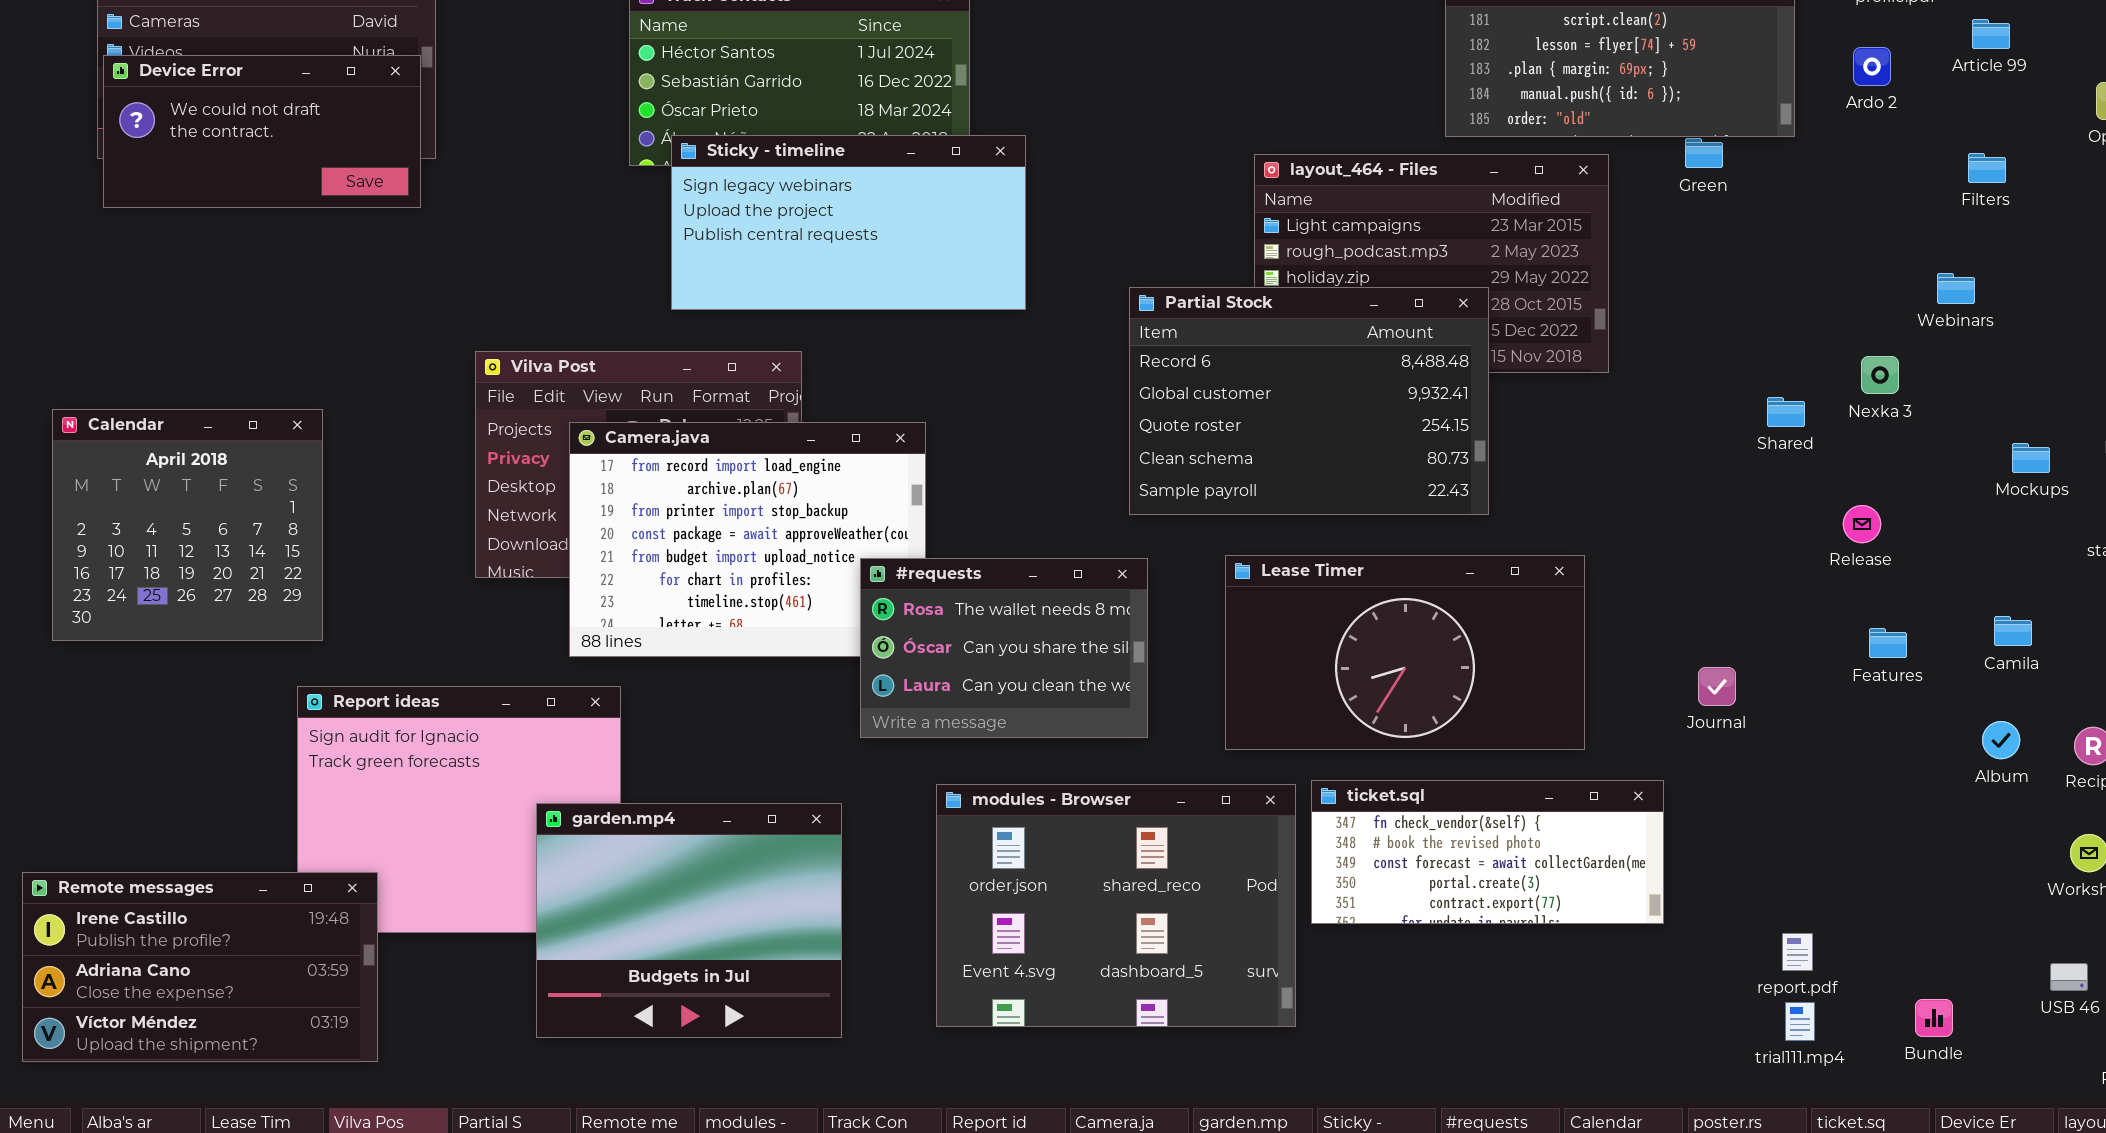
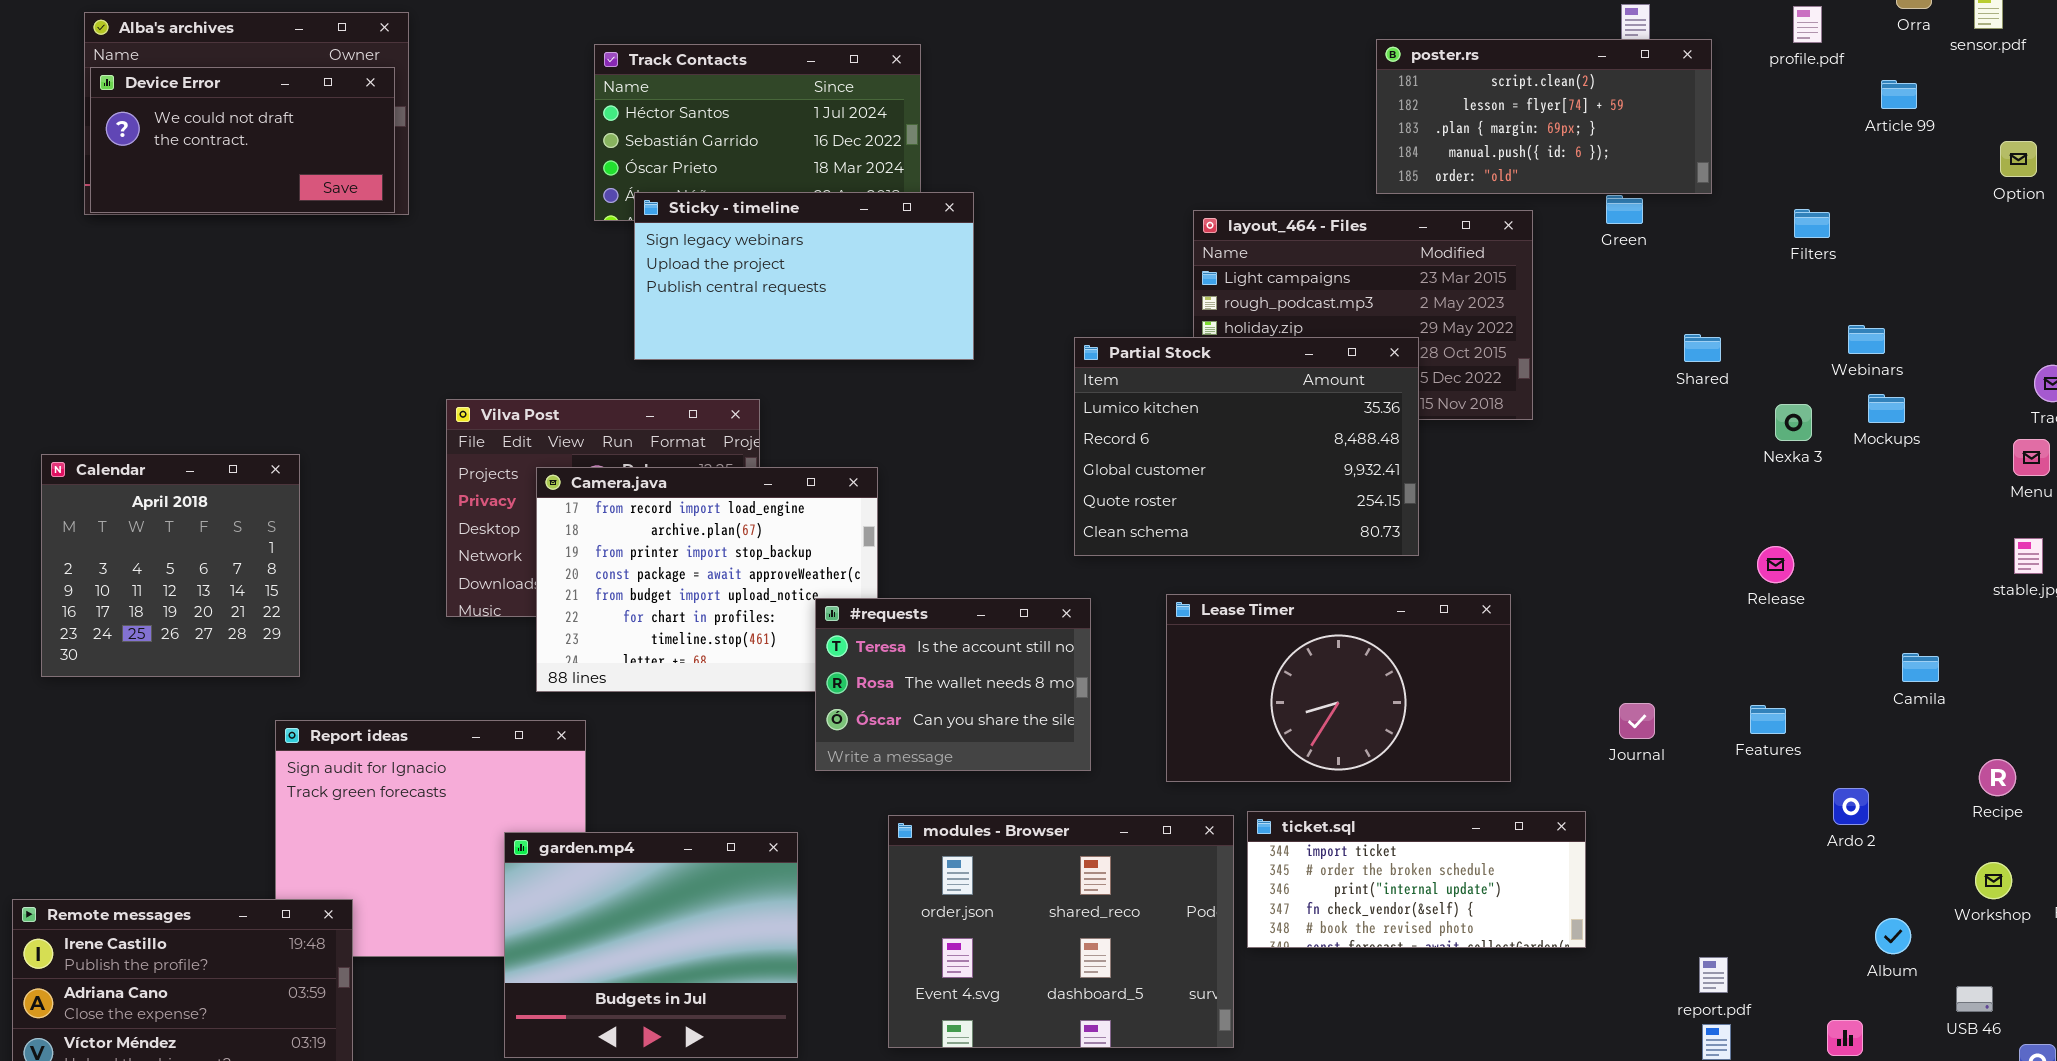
Ardo 2: [1853,47,1891,86] -> [1833,788,1869,825], moved
Device Error: [103,55,421,208] -> [90,67,395,213], moved
Filters: [1968,153,2006,183] -> [1794,209,1830,238], moved
Partial Stock: [1129,287,1489,515] -> [1074,337,1419,556], scrolled up 1 row
Shared: [1767,397,1805,427] -> [1684,334,1721,362], moved
Mockups: [2012,443,2050,473] -> [1868,394,1905,423], moved
#requests: [860,558,1148,738] -> [815,598,1091,771], scrolled up 1 row
Features: [1869,628,1907,658] -> [1750,705,1786,734], moved
Album: [1982,721,2020,759] -> [1875,918,1911,954], moved
ticket.sql: [1311,780,1664,924] -> [1247,811,1586,948], scrolled up 3 rows

